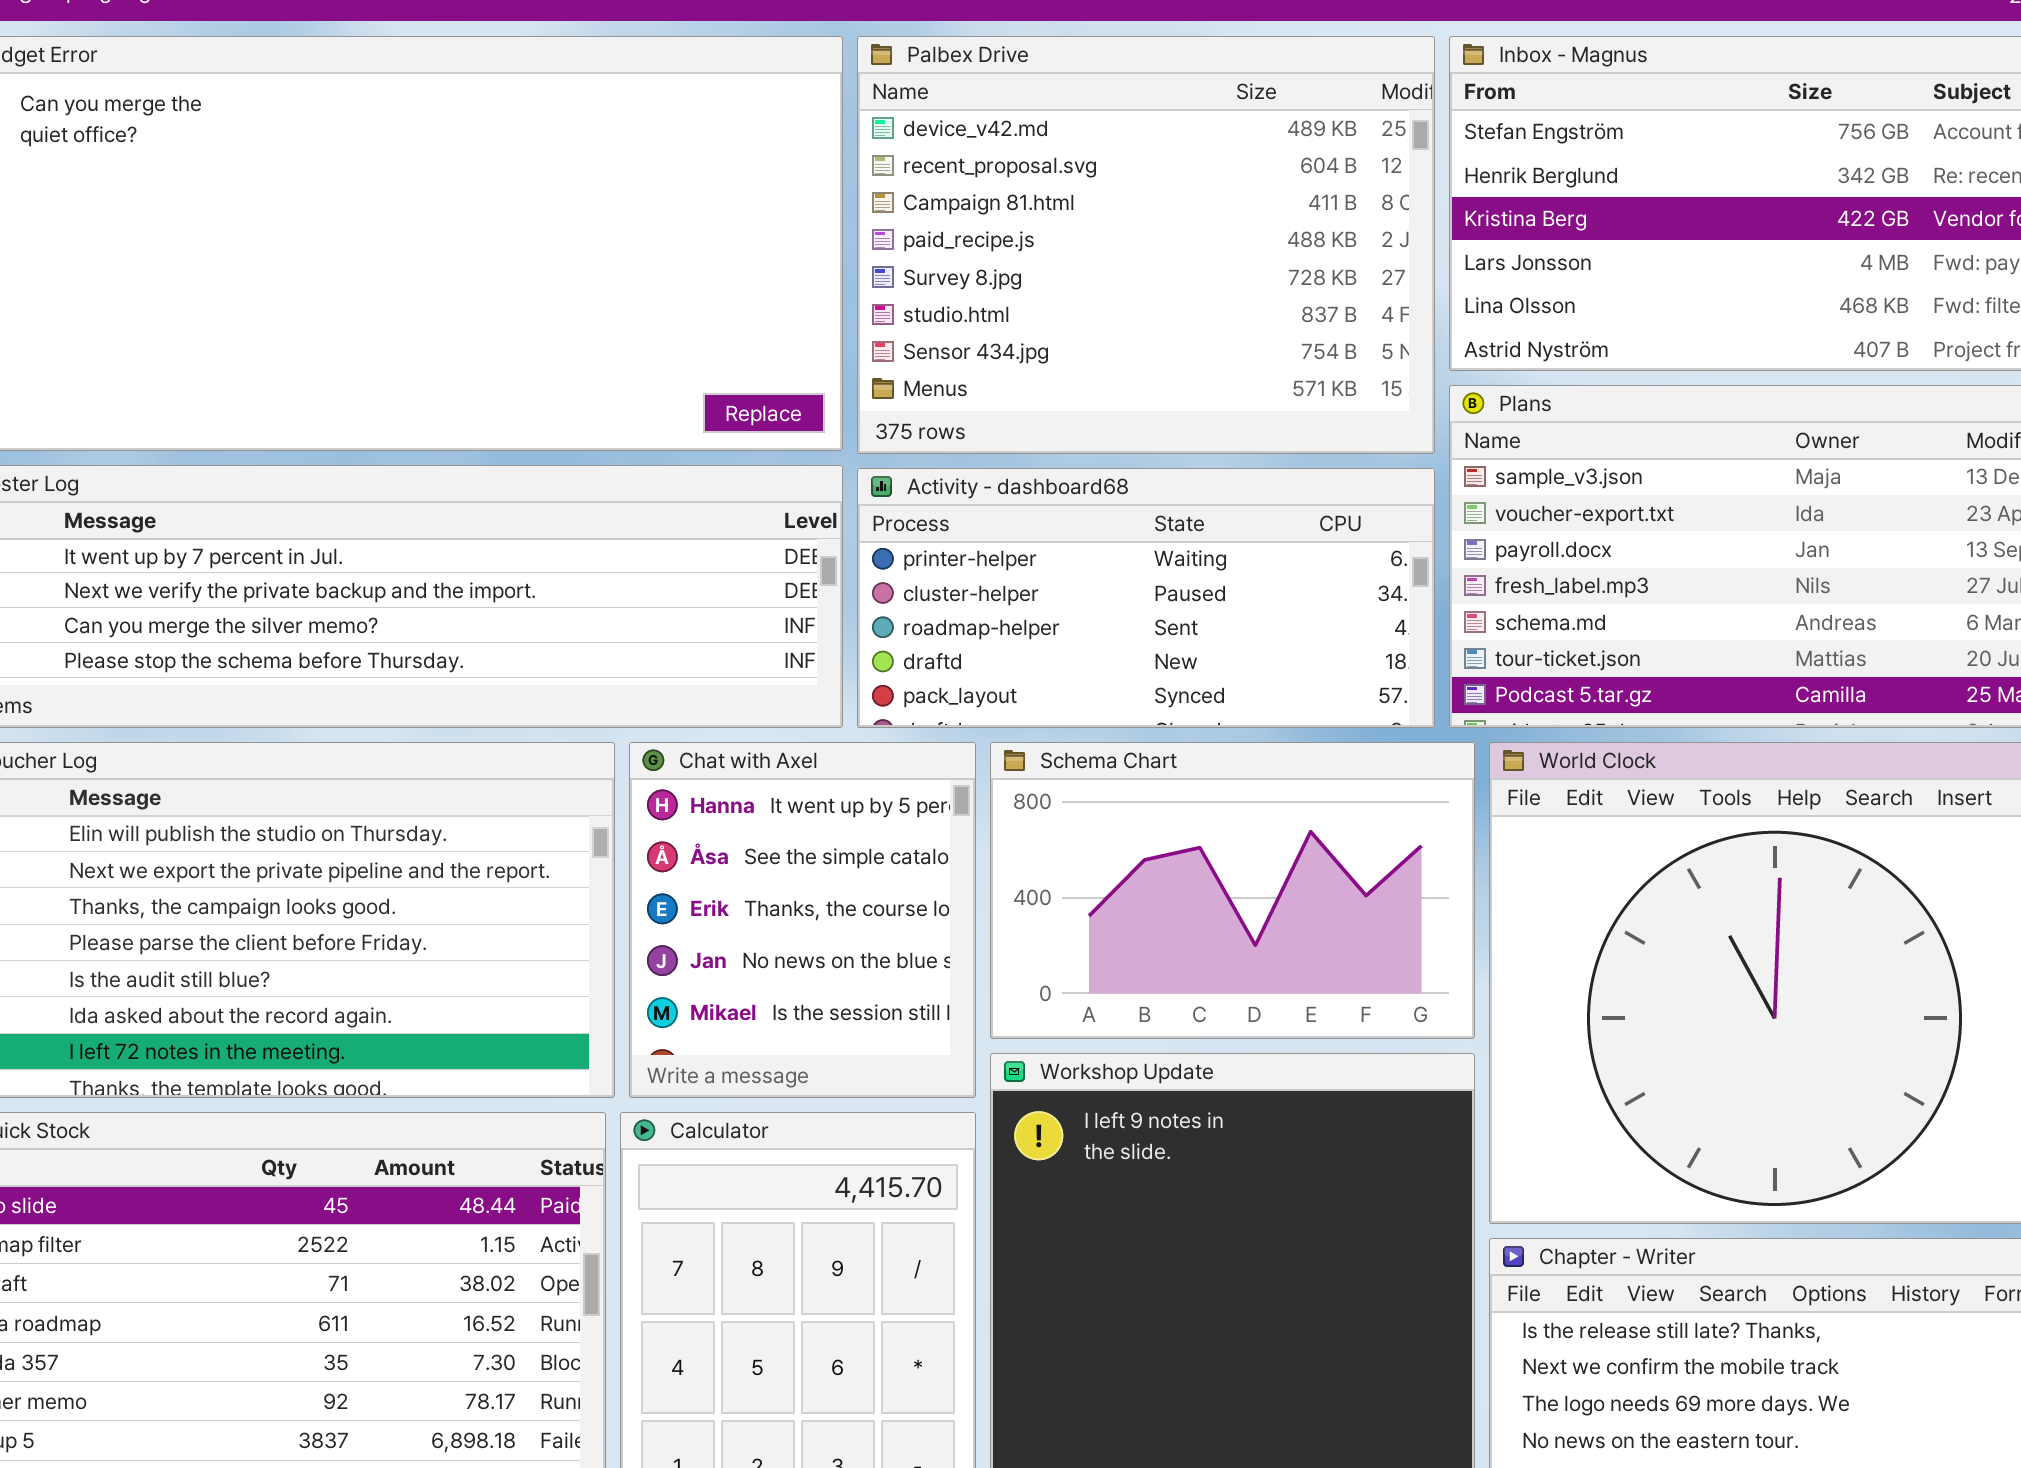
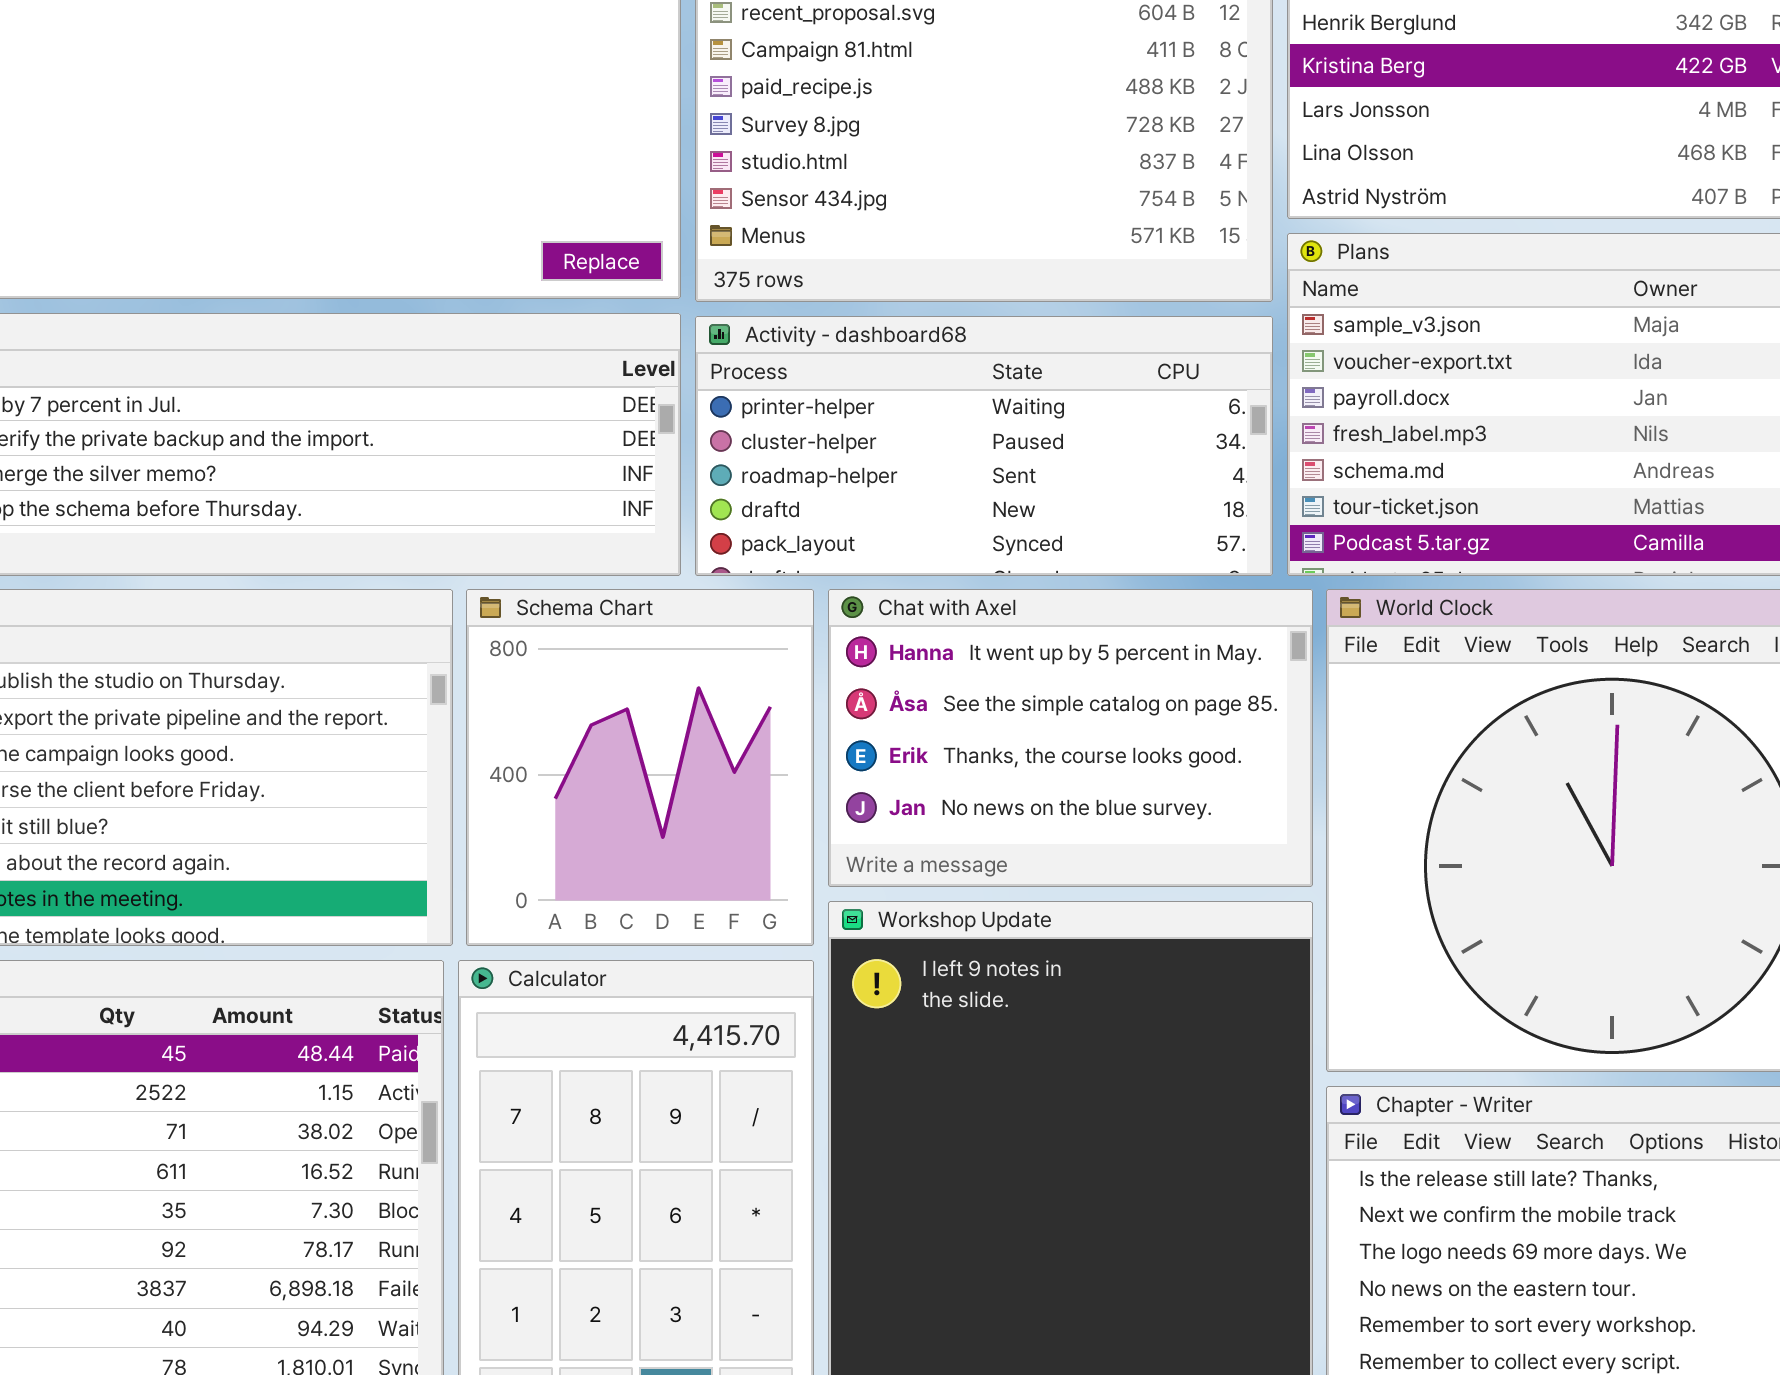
Chat with Axel: [629,742,976,1098] -> [828,589,1313,887], moved, resized
Schema Chart: [990,742,1475,1039] -> [466,589,814,946], moved, resized

